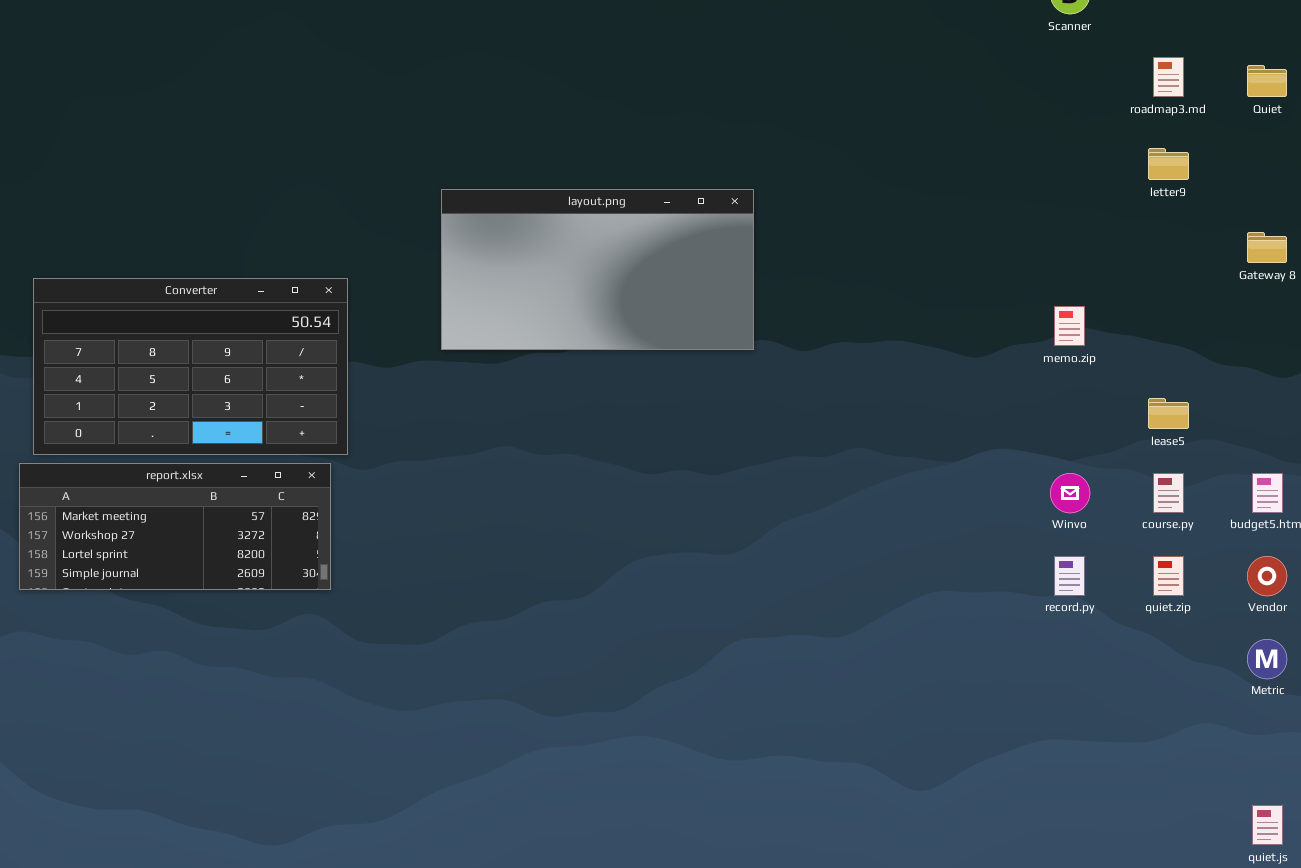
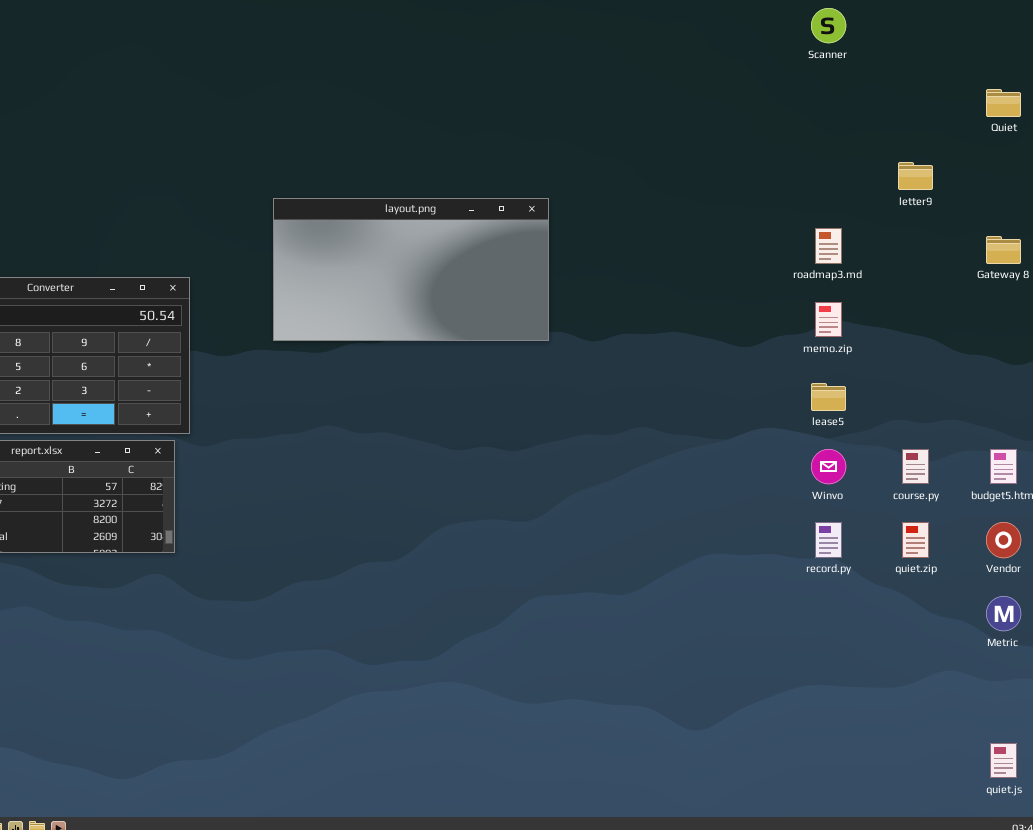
roadmap3.md: [1153,57,1184,97] -> [815,228,842,264], moved
lease5: [1148,398,1189,429] -> [811,383,846,411], moved

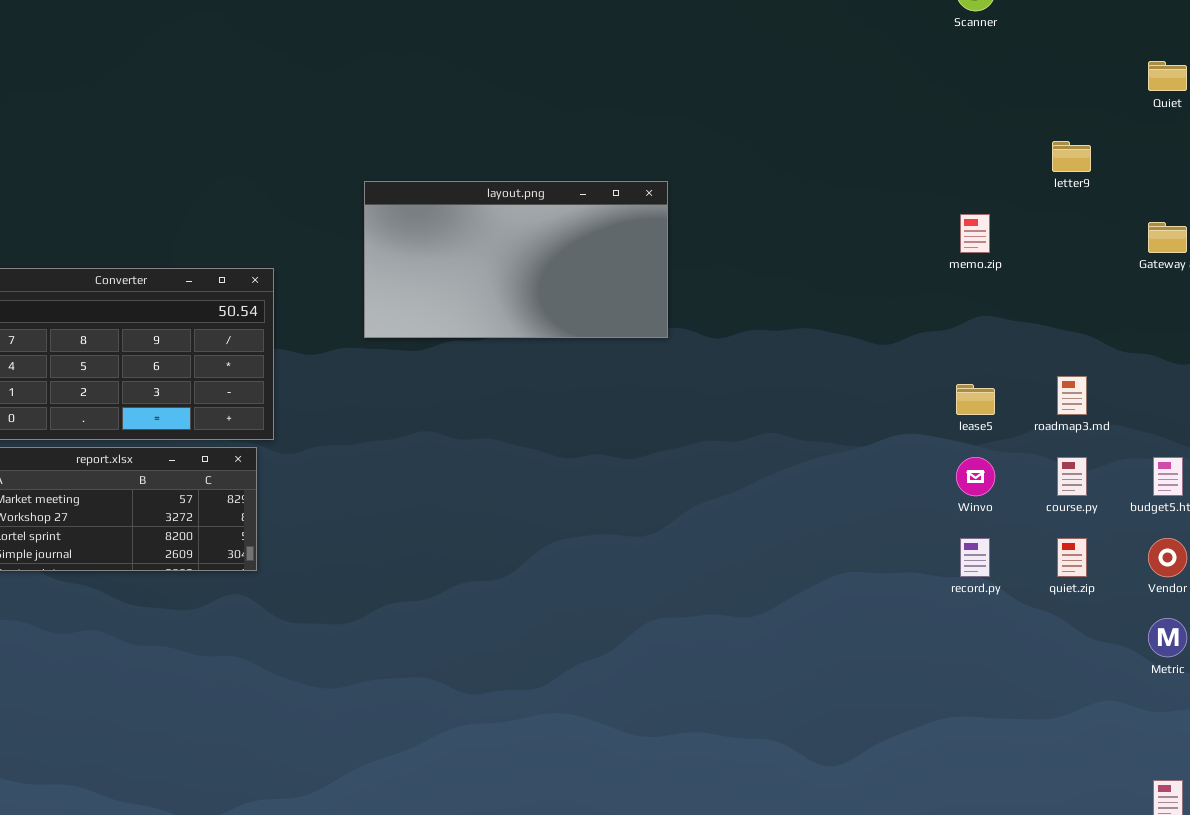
roadmap3.md: [815,228,842,264] -> [1057,376,1087,415], moved
memo.zip: [815,302,842,337] -> [960,214,990,253], moved

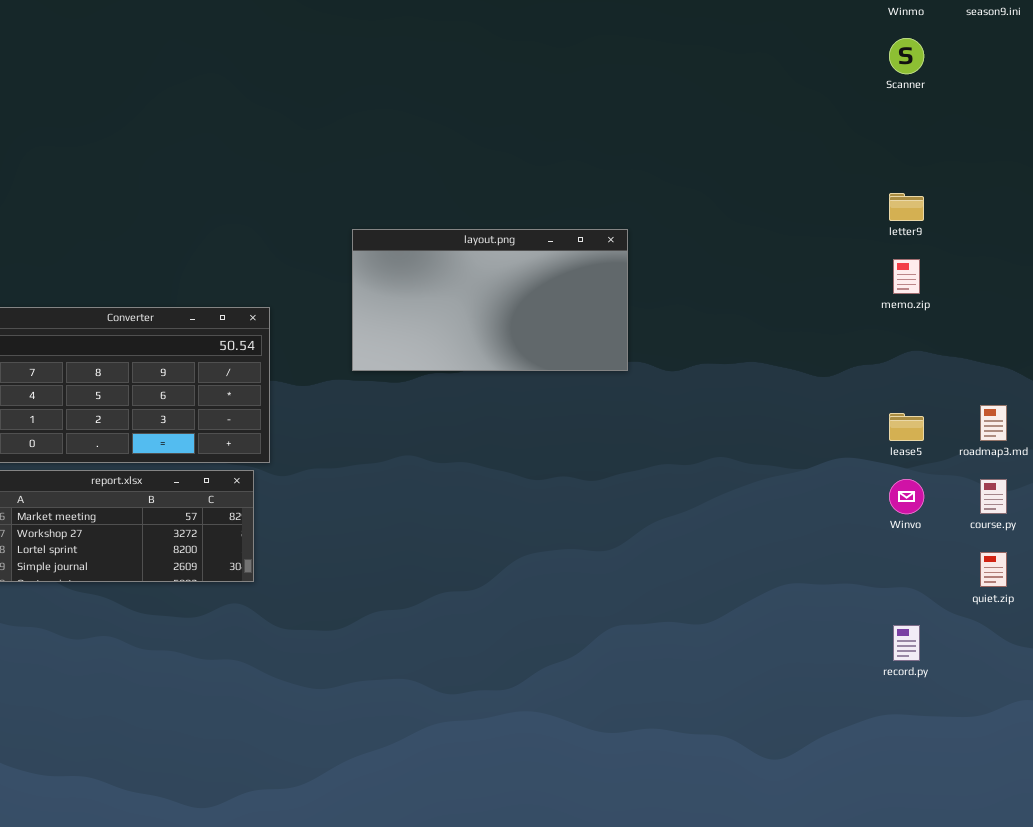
letter9: [1052,141,1091,172] -> [889,193,924,221], moved
record.py: [960,538,990,577] -> [893,625,920,661], moved

